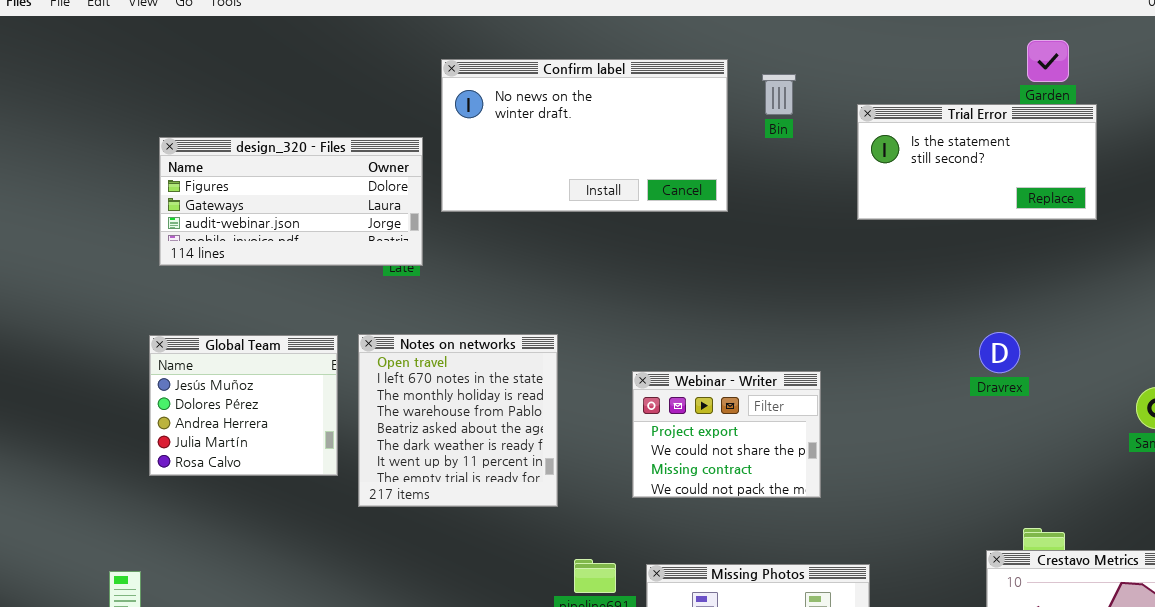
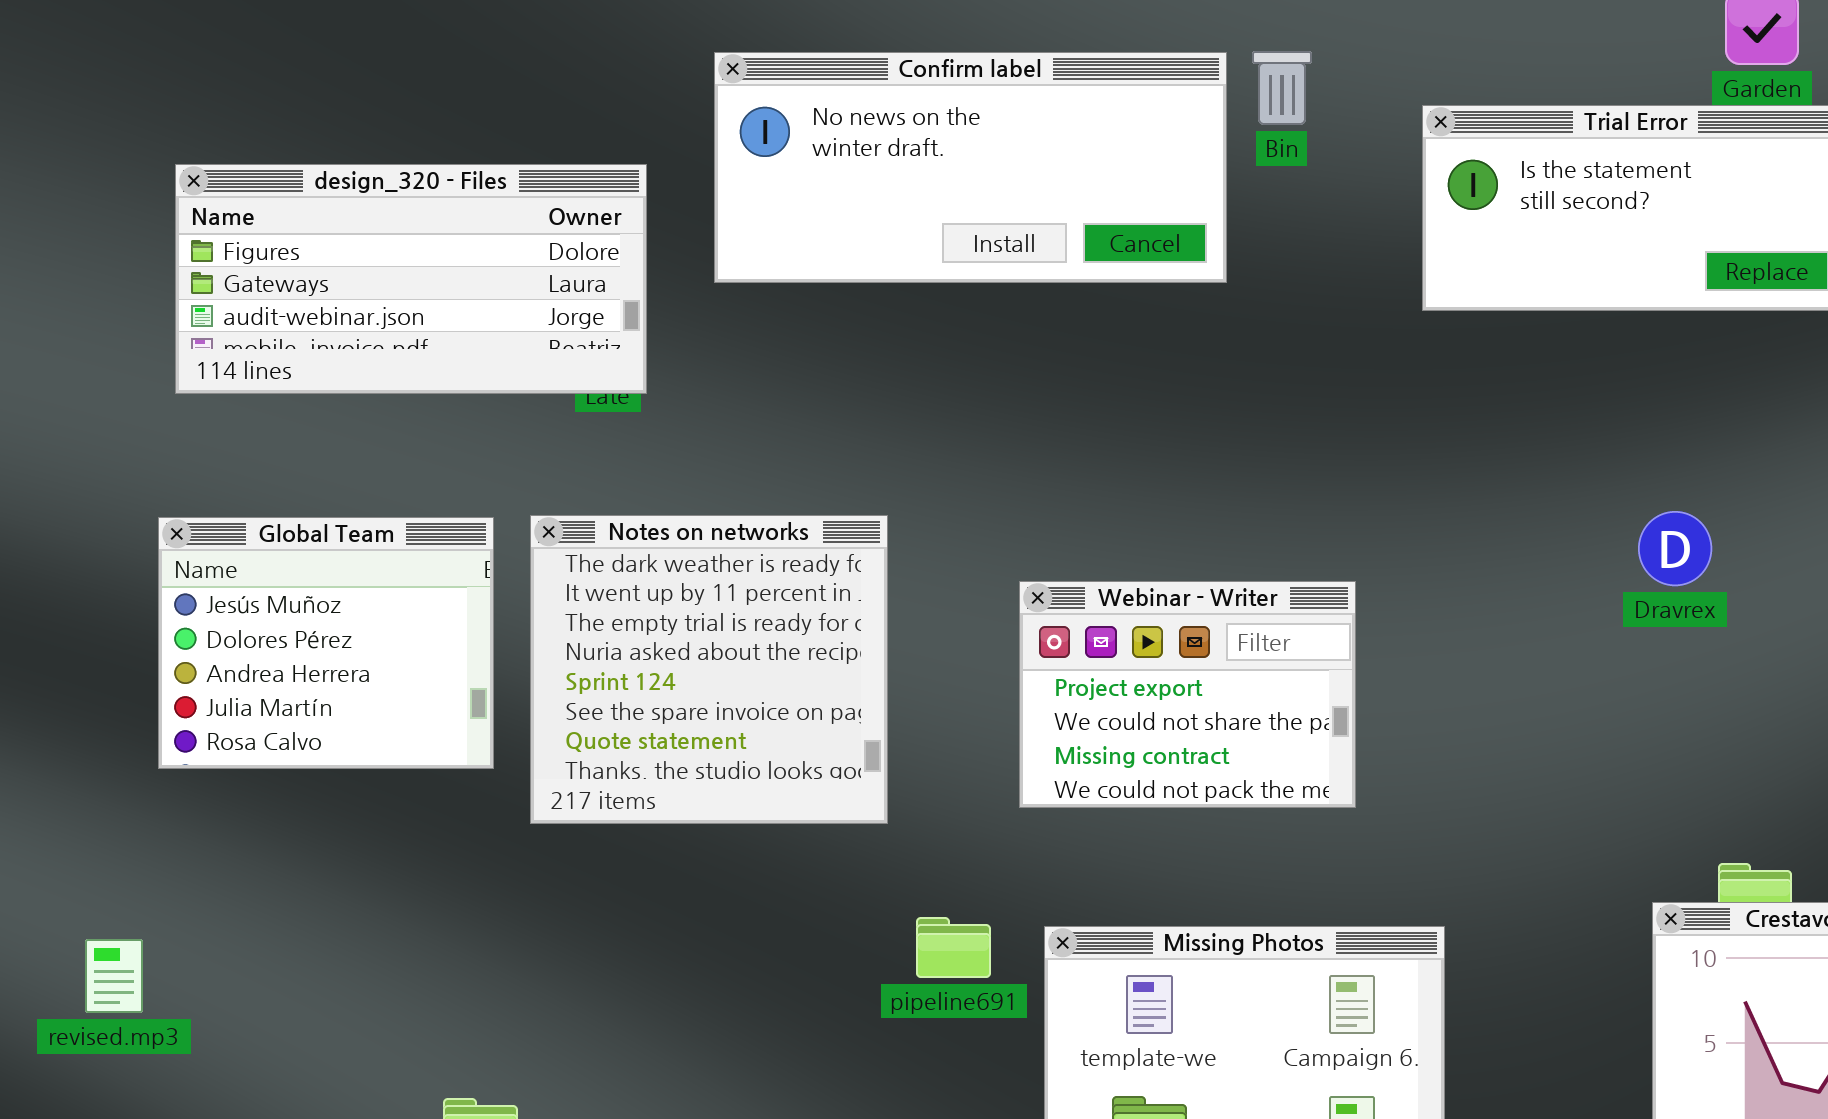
Confirm label: [441,59,728,212] -> [714,52,1227,283], moved, resized
Notes on networks: [358,334,558,507] -> [530,515,888,824], scrolled down 5 rows

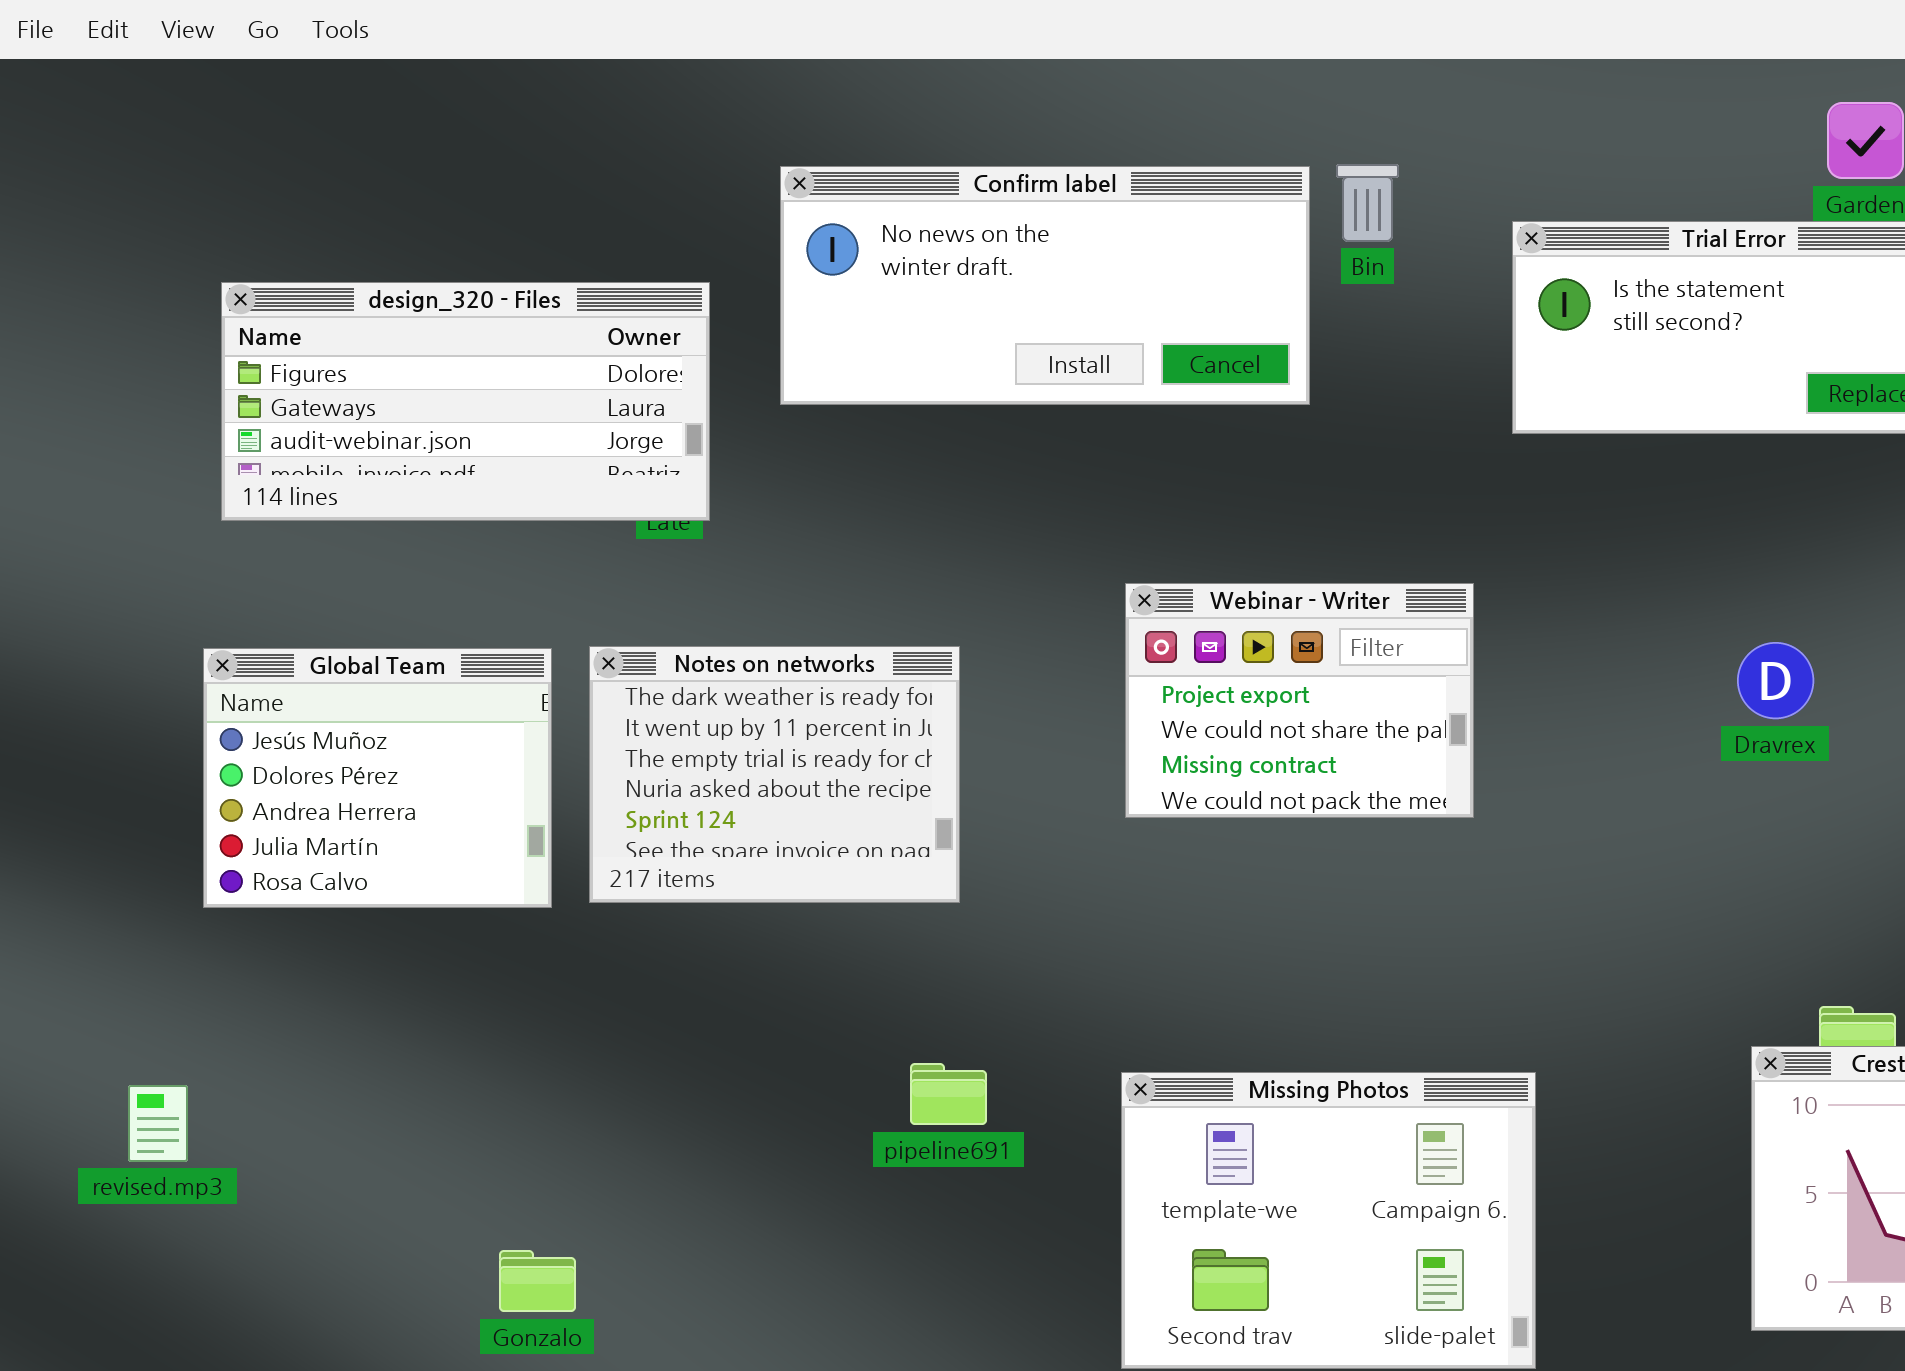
Notes on networks: [530,515,888,824] -> [589,646,960,903], resized
Webinar - Writer: [1019,581,1356,808] -> [1125,583,1474,818], moved
pipeline691: [916,917,991,978] -> [910,1063,987,1125], moved

